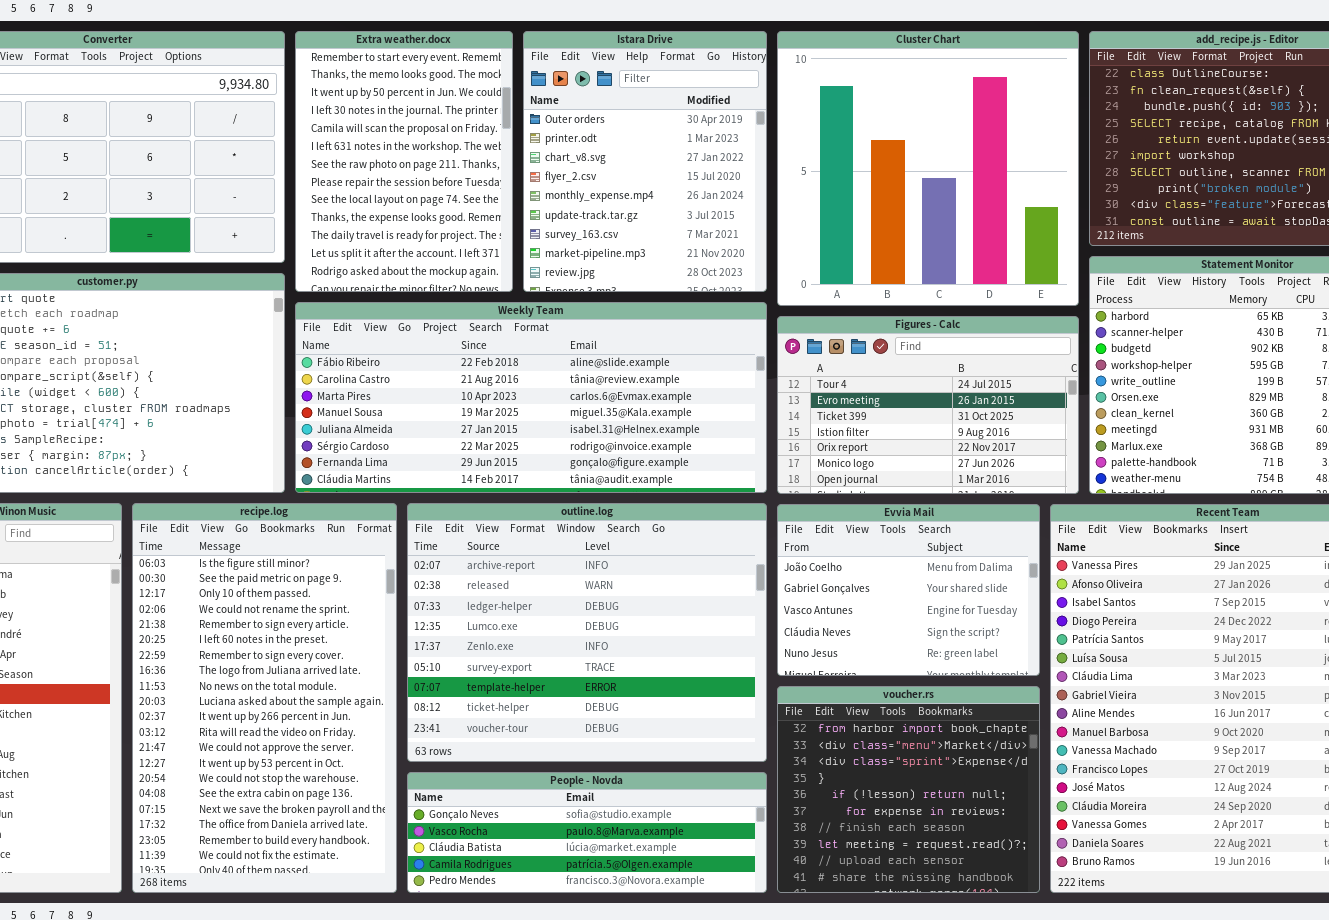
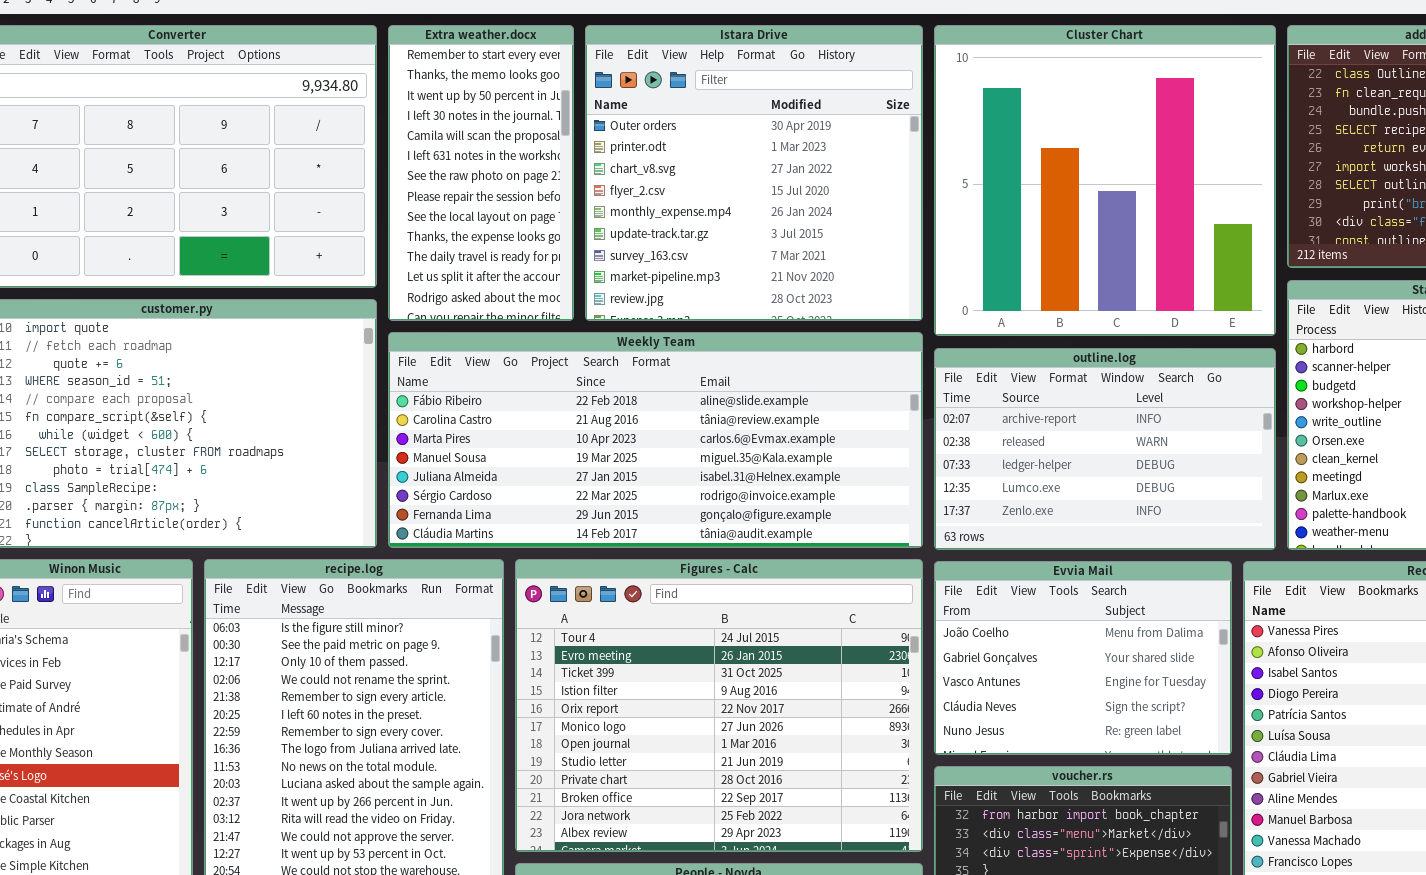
Extra weather.docx: [295,31,513,292] -> [388,25,574,321], resized
Istara Drive: [523,31,767,292] -> [585,25,923,321], resized
Figures - Calc: [777,316,1079,494] -> [515,559,923,852], moved, resized
outline.log: [407,503,767,762] -> [934,348,1276,550], moved, resized

